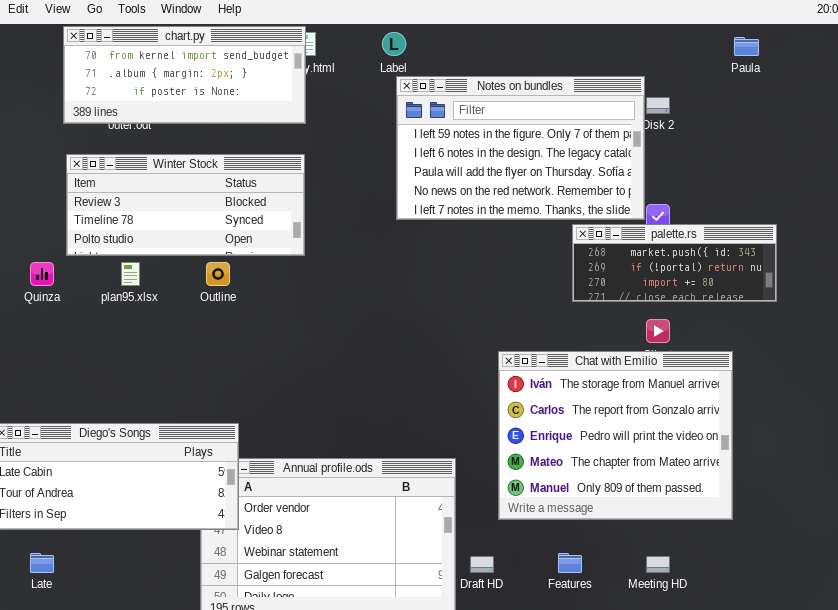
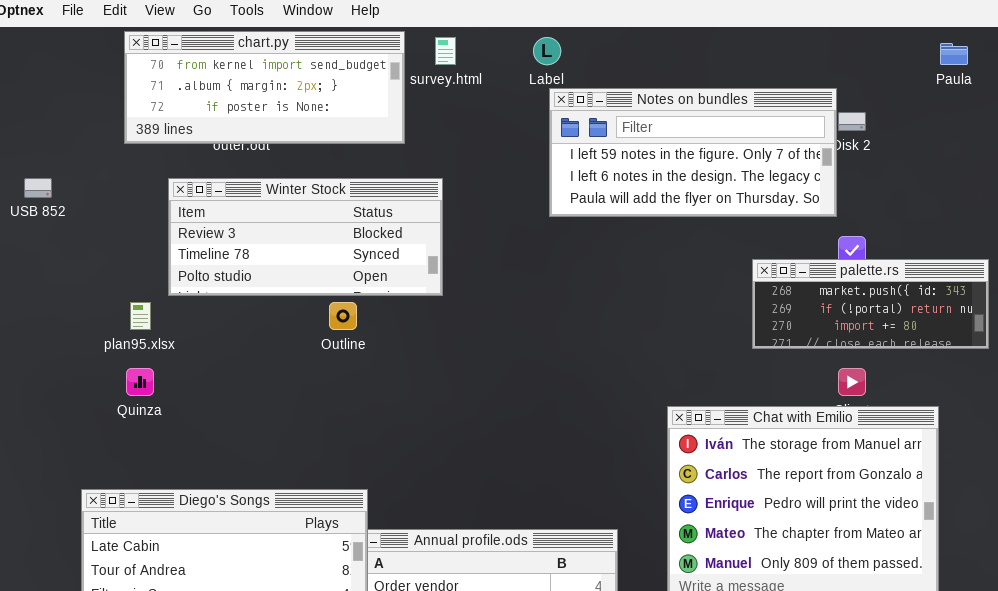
chart.py: [63,26,306,124] -> [124,31,405,144], moved
Notes on bundles: [396,76,645,220] -> [549,88,837,217], resized
Quinza: [30,262,54,286] -> [126,368,154,396], moved
plan95.xlsx: [121,262,140,286] -> [130,302,151,330], moved

